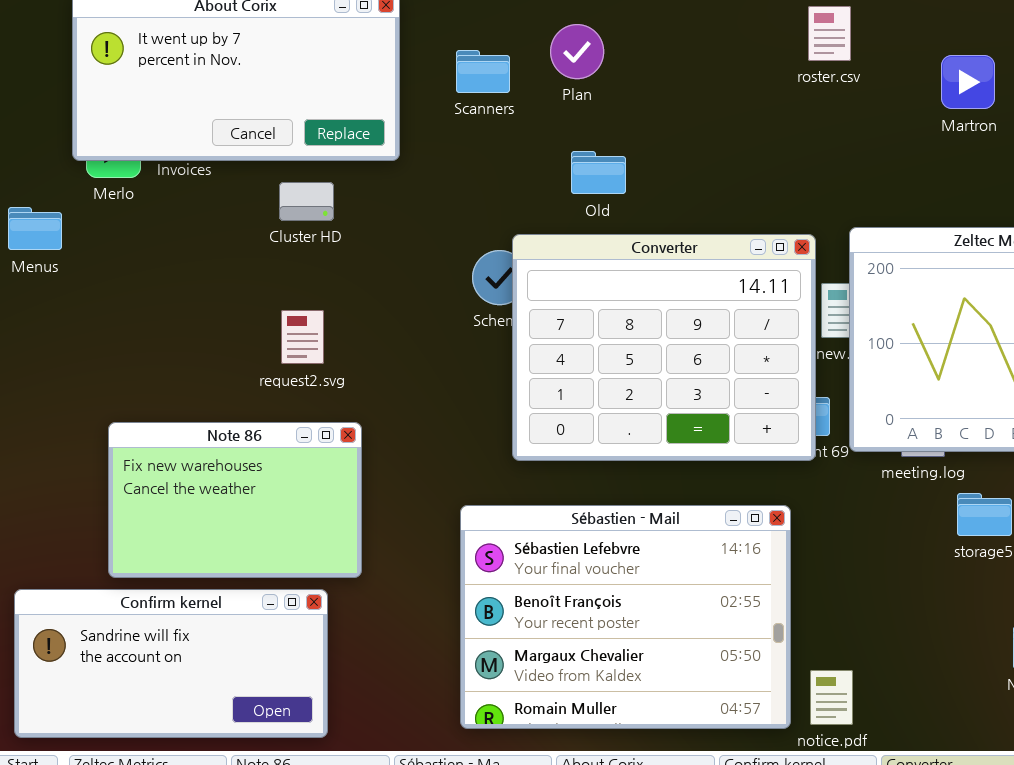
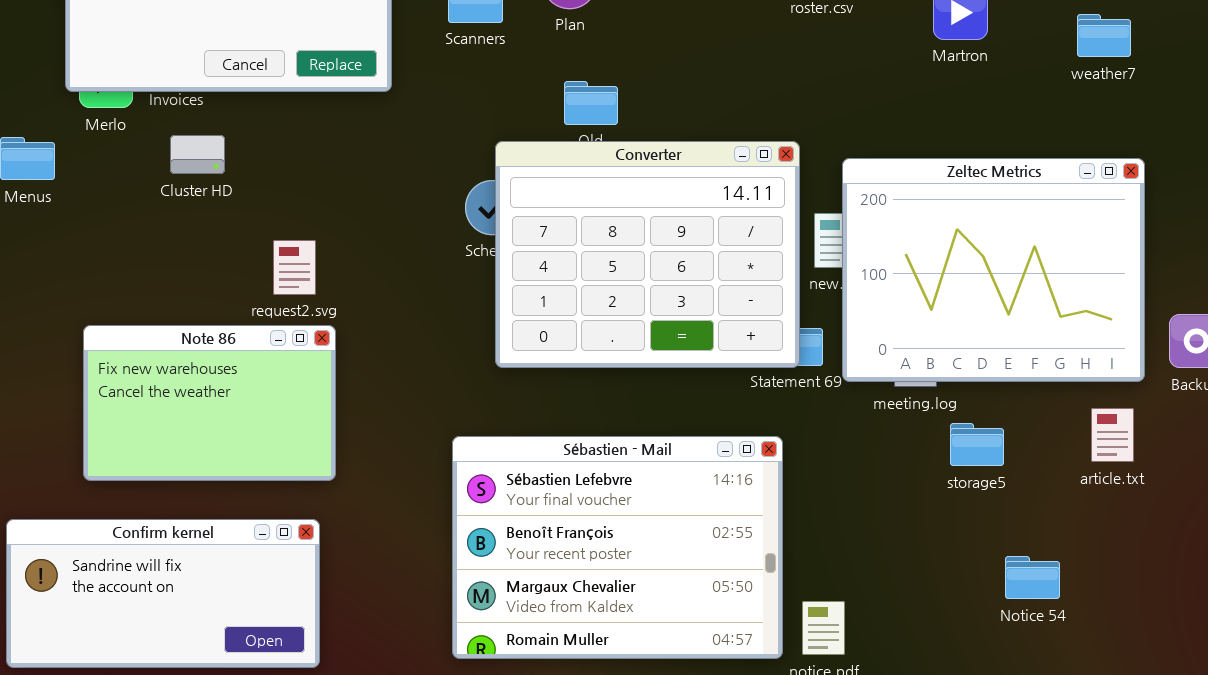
Cluster HD: [279,182,334,221] -> [170,135,225,174], moved
Converter: [512,234,816,461] -> [495,141,800,368], moved
Note 86: [108,422,362,578] -> [83,325,336,481], moved

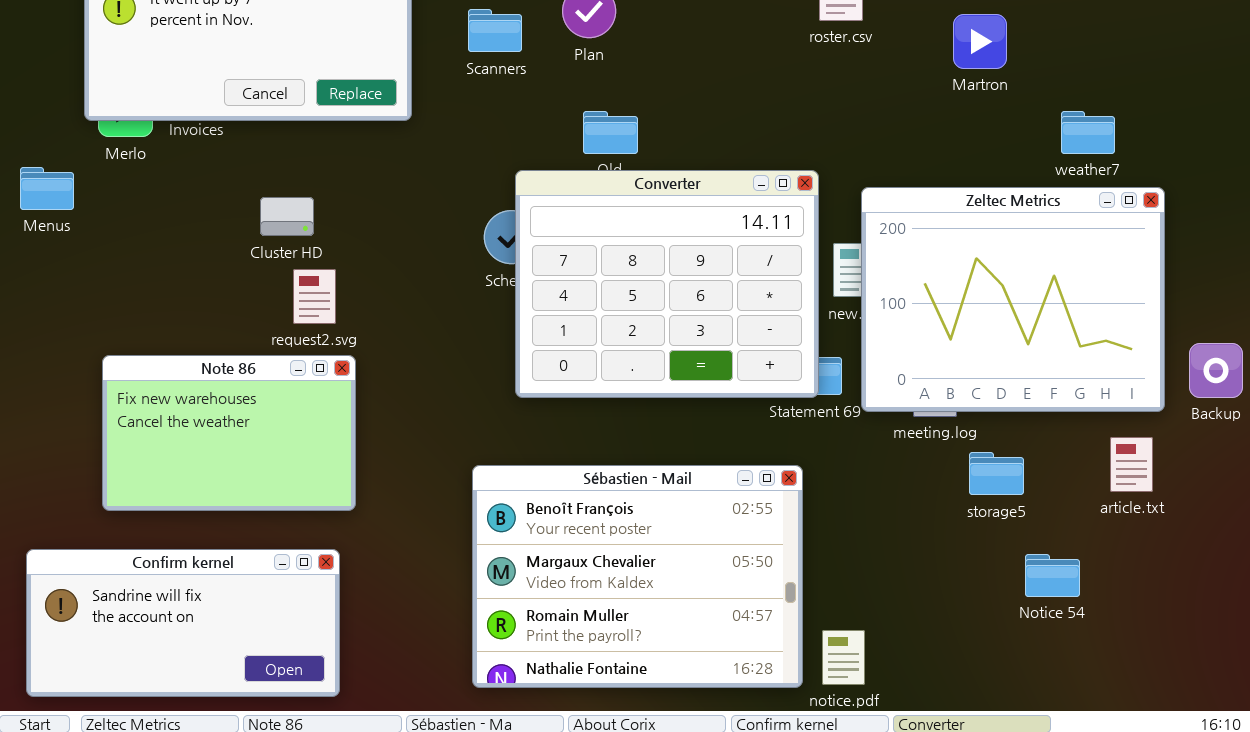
weather7: [1077,14,1131,57] -> [1061,111,1115,154], moved
Cluster HD: [170,135,225,174] -> [260,197,314,236], moved
Sébastien - Mail: [452,436,783,659] -> [472,465,803,688], scrolled down 1 row
Notice 54: [1005,556,1060,599] -> [1025,554,1080,597], moved

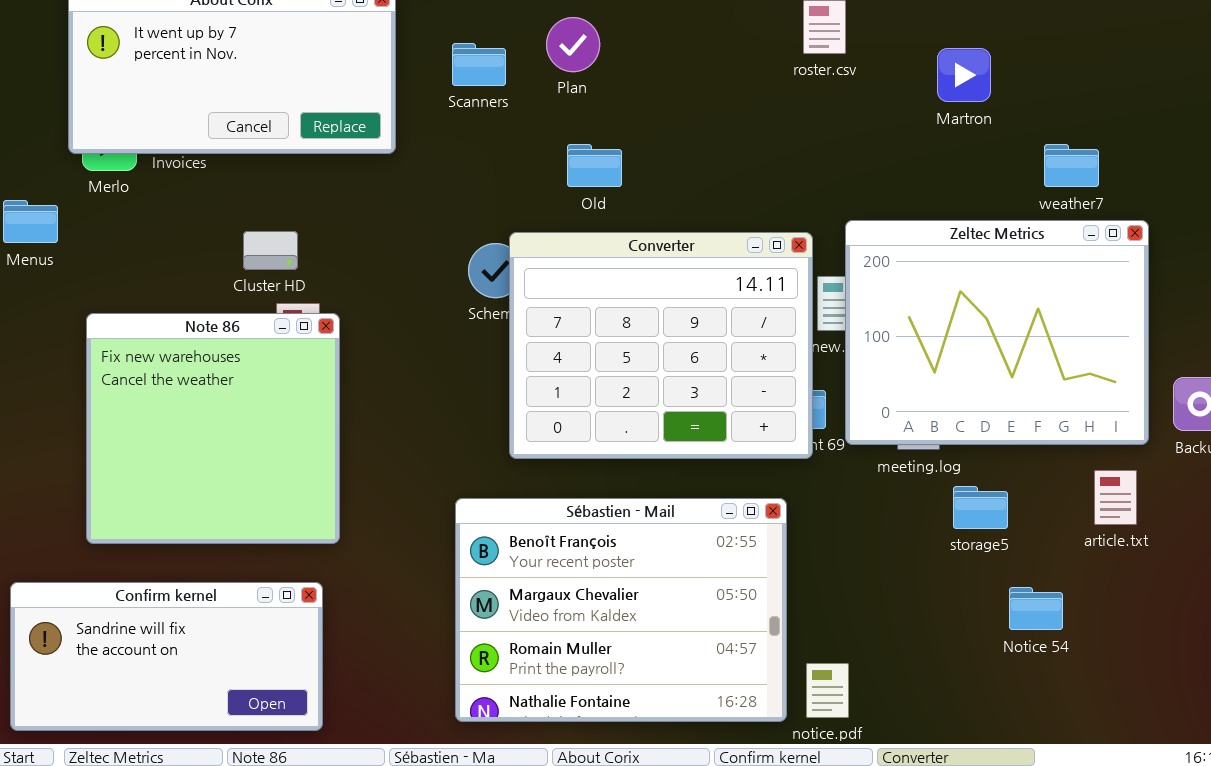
Converter: [515,170,819,398] -> [509,232,813,459], moved
Note 86: [102,355,356,511] -> [86,313,340,544], resized

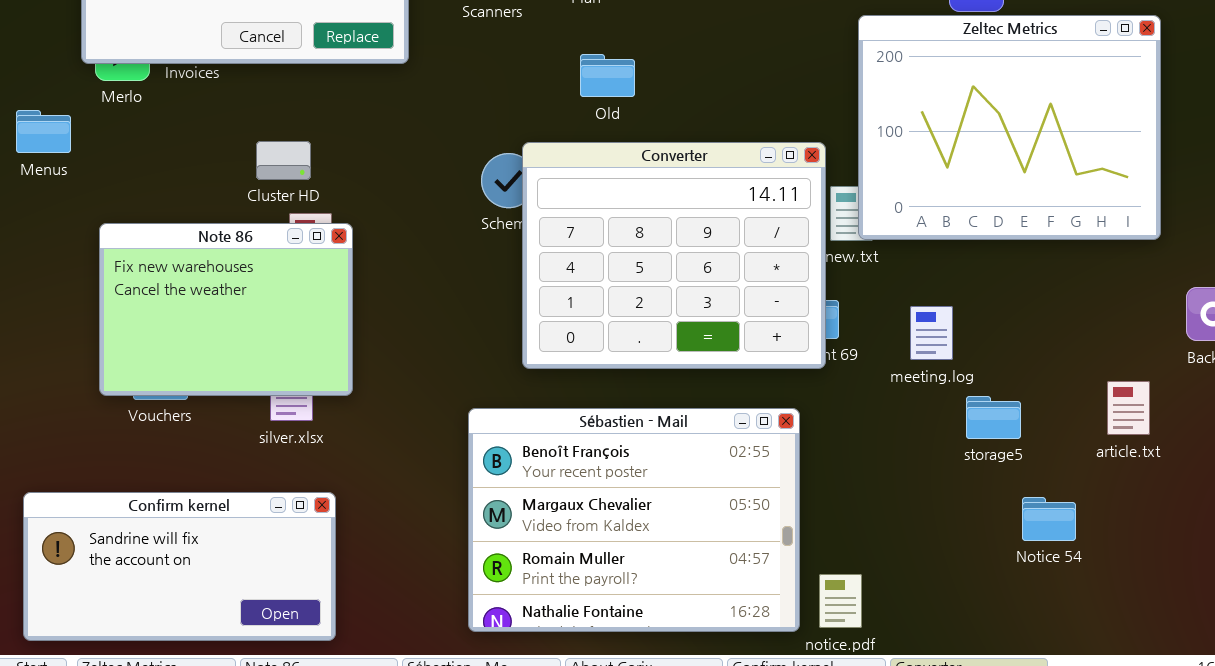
Zeltec Metrics: [845,220,1149,445] -> [858,15,1161,240], moved
Note 86: [86,313,340,544] -> [99,223,353,396], resized

